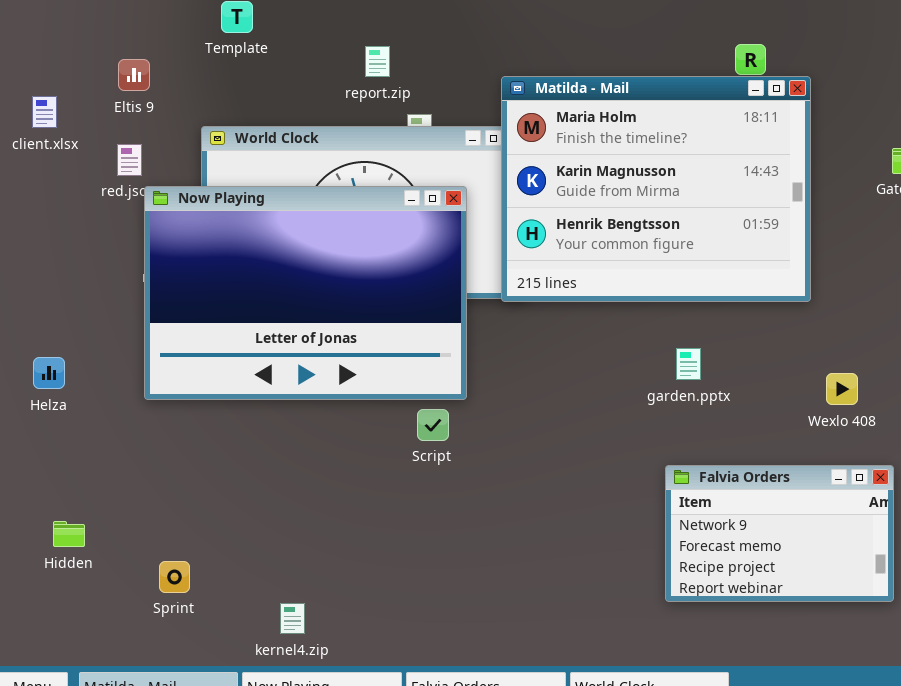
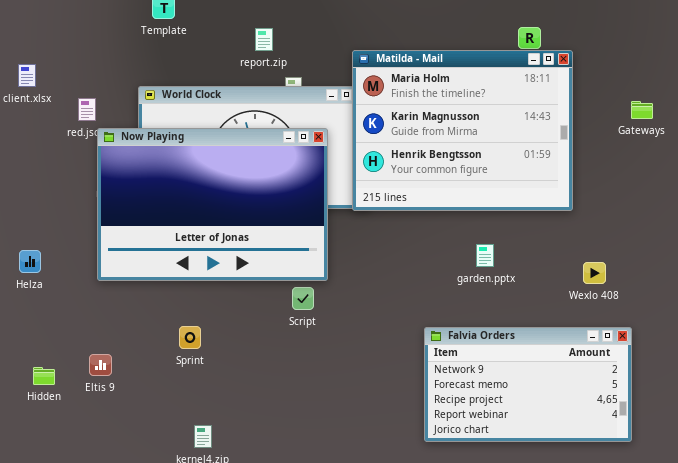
Eltis 9: [118,59,150,91] -> [89,354,112,376], moved
Falvia Orders: [665,465,894,602] -> [424,327,632,442], resized
Sprint: [159,561,190,593] -> [179,326,201,349], moved

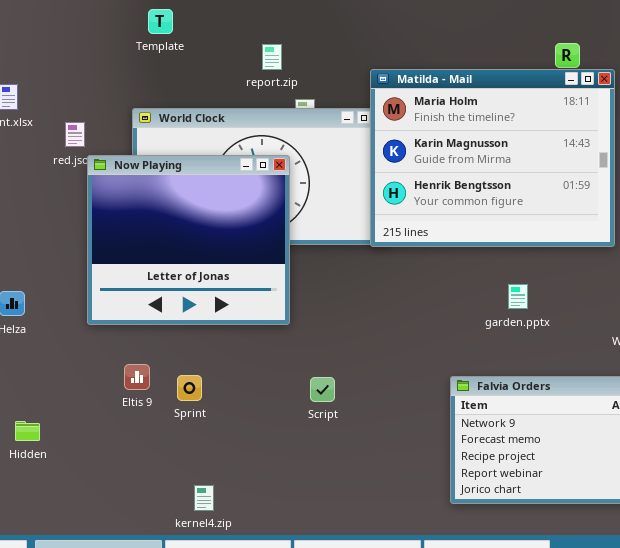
Now Playing: [97,128,328,281] -> [87,155,290,325], resized
Script: [292,287,314,310] -> [310,377,335,402], moved
Eltis 9: [89,354,112,376] -> [124,364,150,390], moved

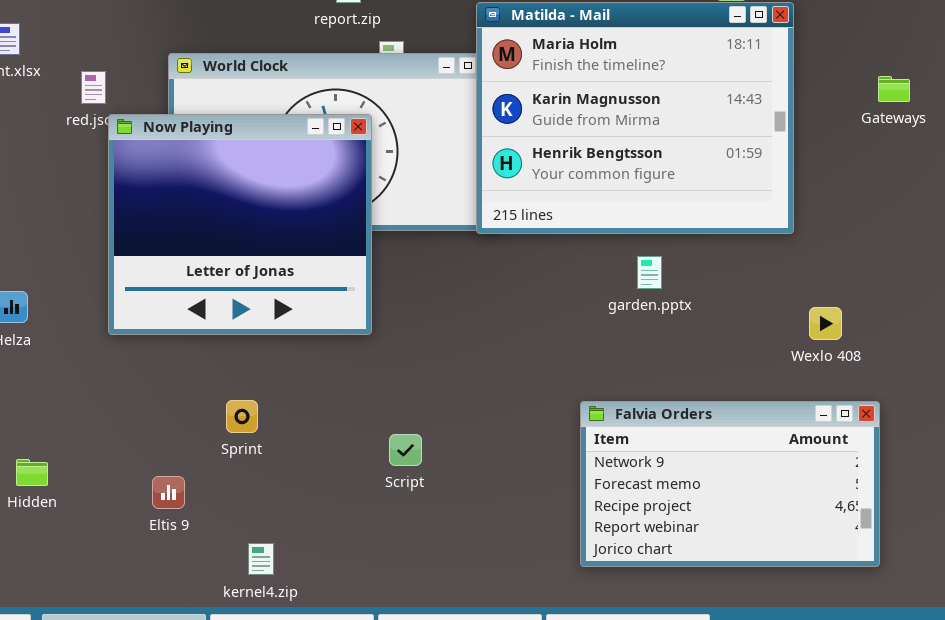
garden.pptx: [508,284,528,309] -> [637,256,662,289], moved
Eltis 9: [124,364,150,390] -> [152,476,185,509], moved
Script: [310,377,335,402] -> [389,434,422,466], moved

